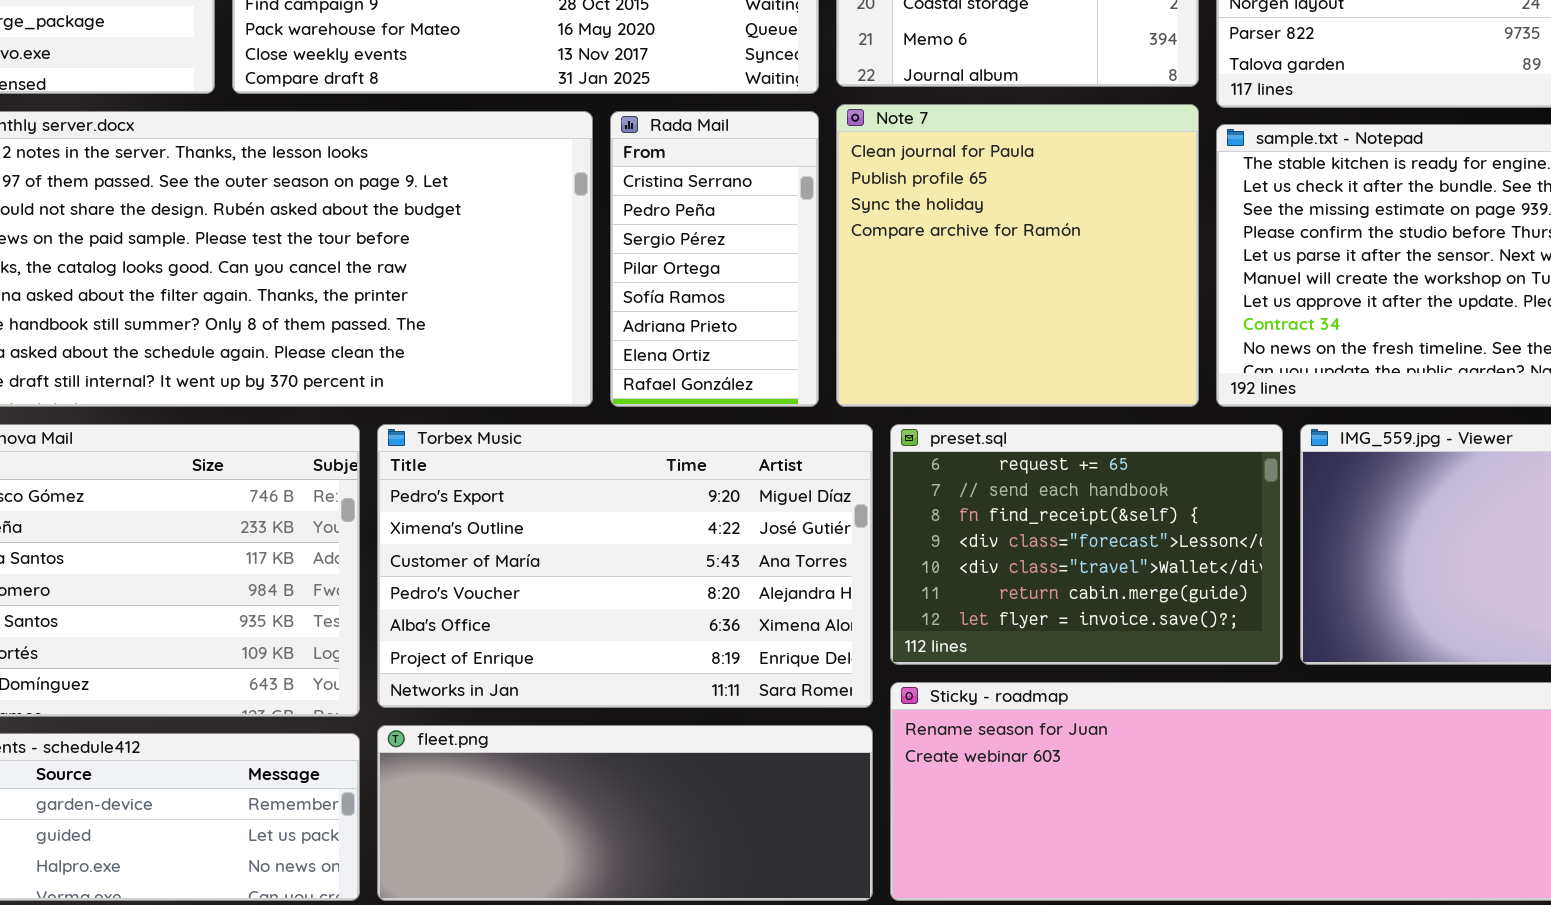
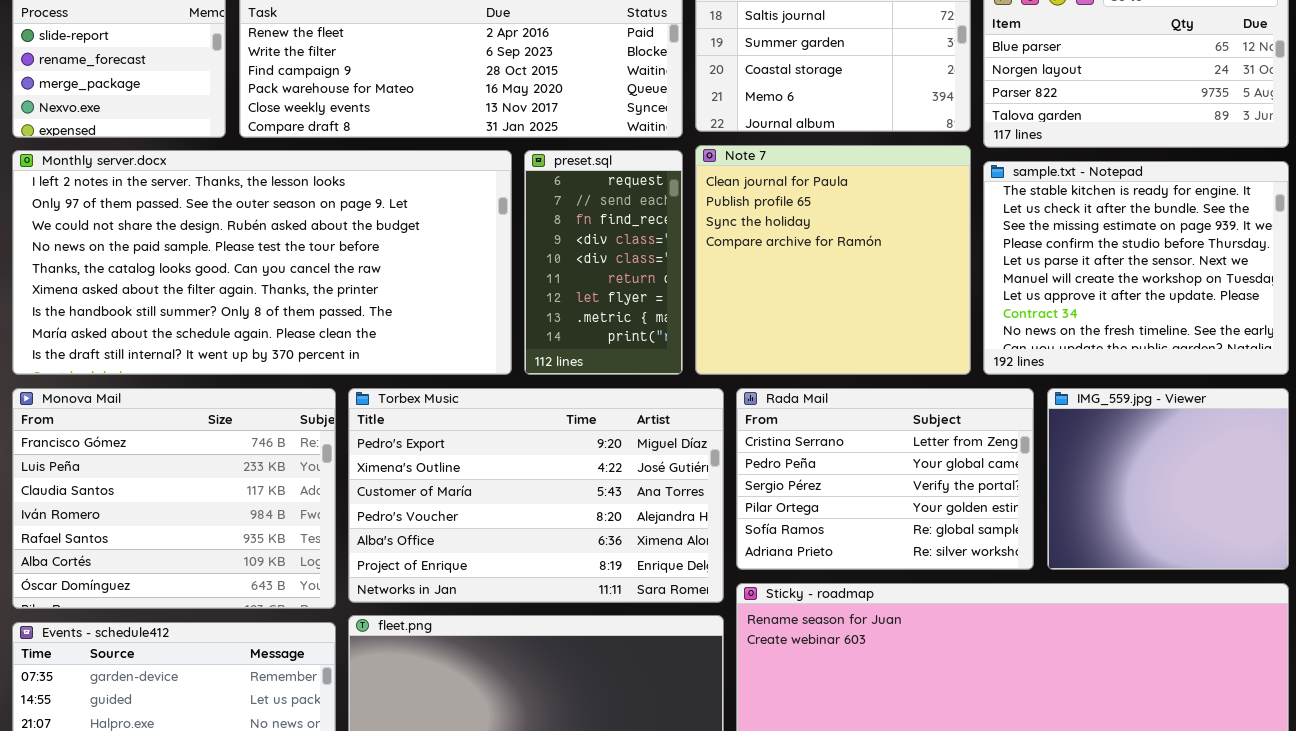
Rada Mail: [610,111,819,407] -> [736,388,1034,570], moved, resized
preset.sql: [890,424,1283,665] -> [524,150,683,375], moved, resized

